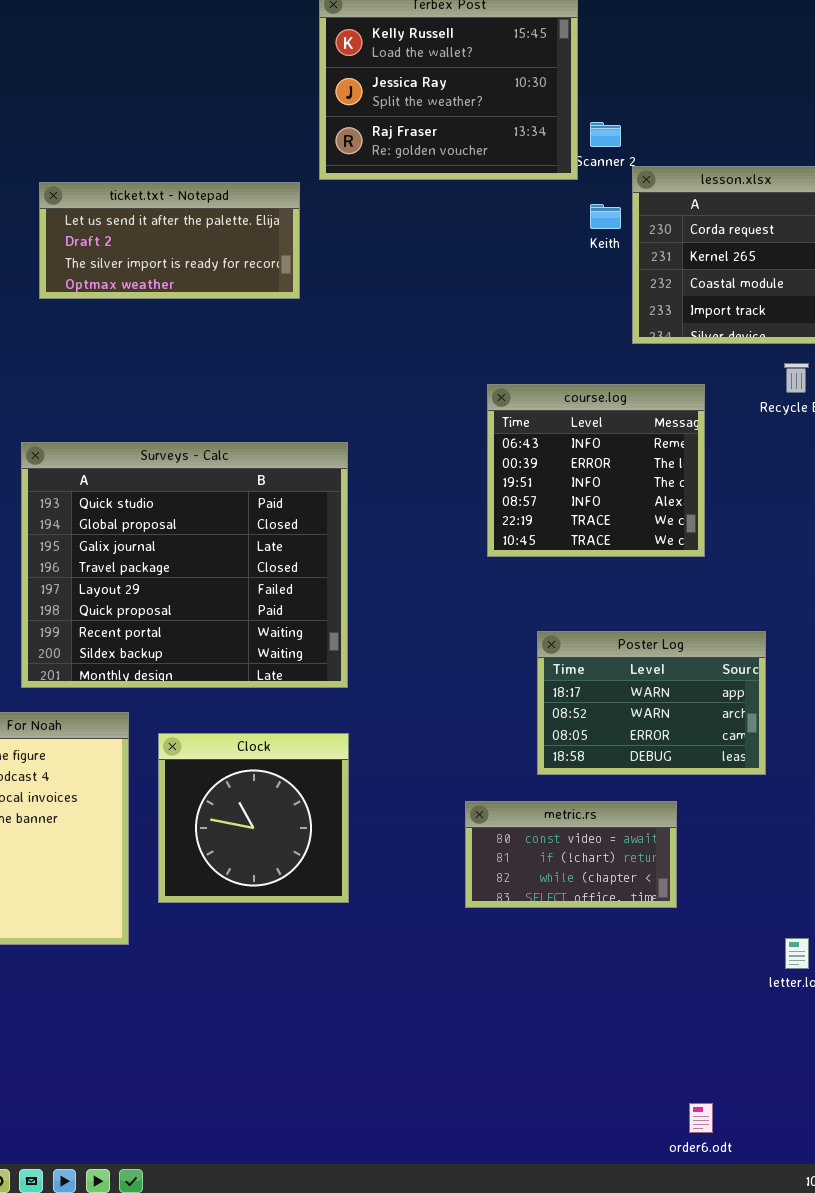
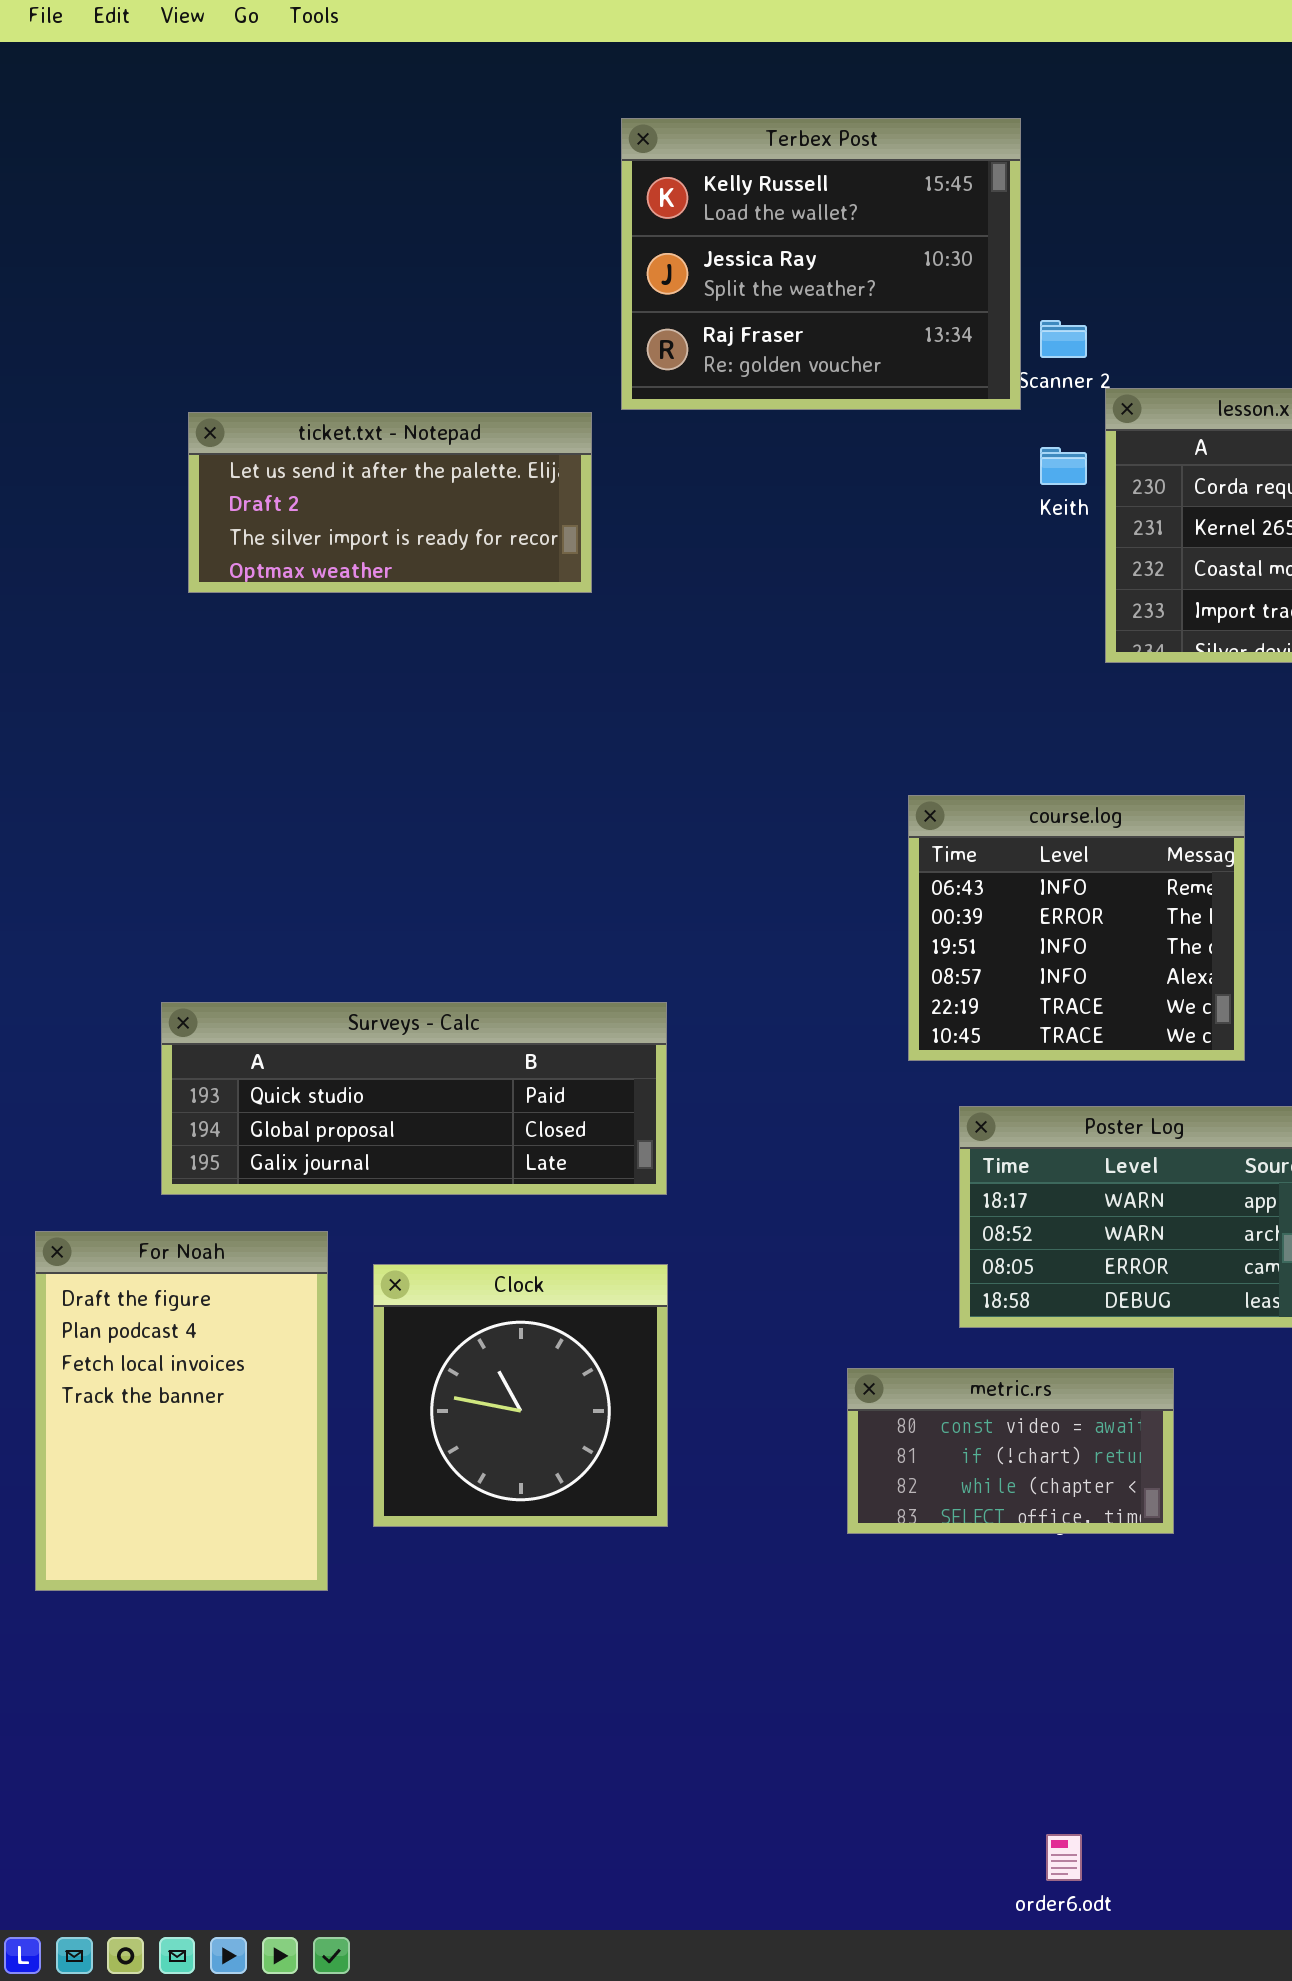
course.log: [487,384,705,557] -> [908,795,1245,1061], moved
Surveys - Calc: [21,442,348,688] -> [161,1002,667,1195], resized
order6.odt: [689,1103,713,1133] -> [1046,1834,1082,1881], moved

